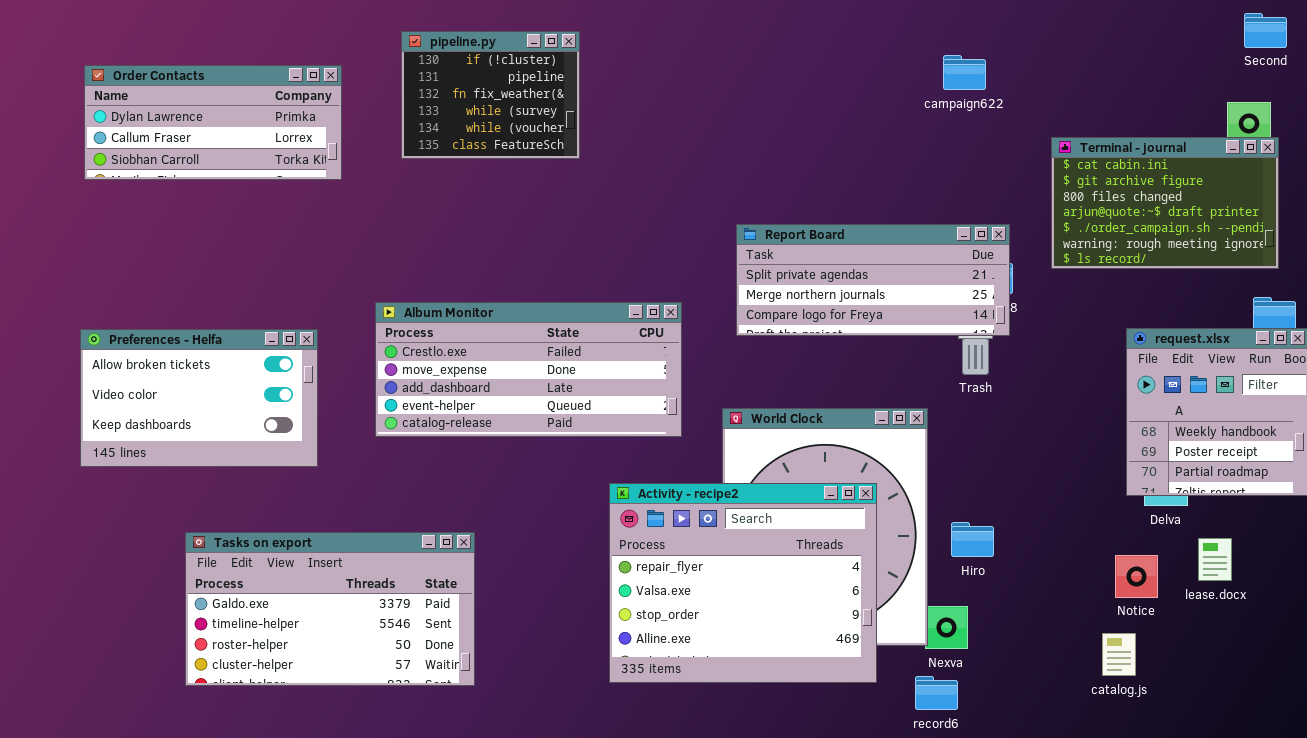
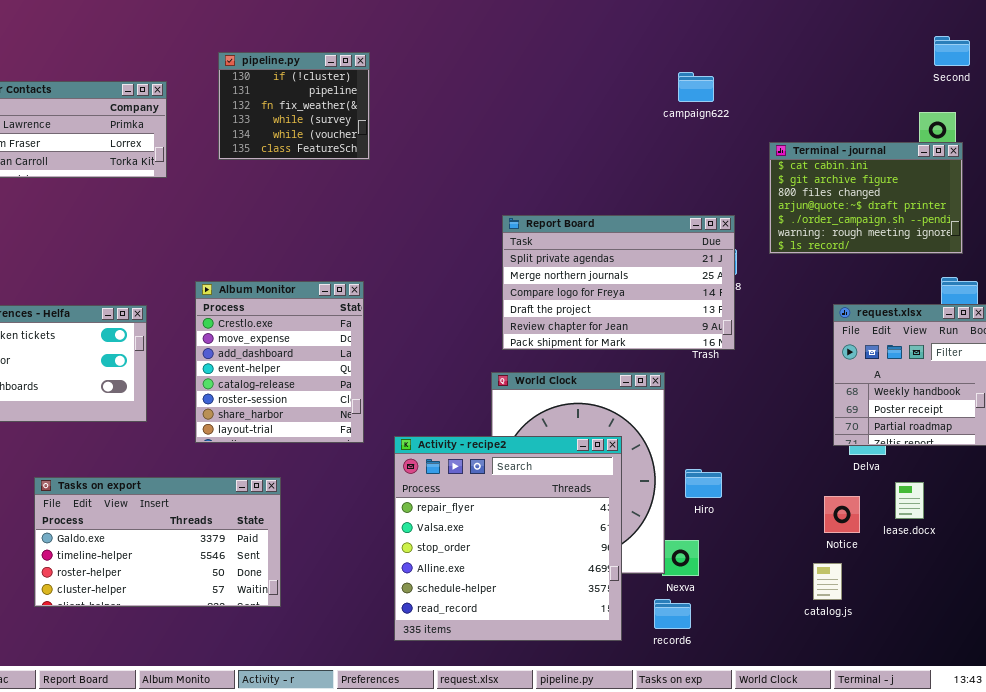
Report Board: [736,224,1010,336] -> [502,215,735,350], resized
Album Monitor: [375,302,682,437] -> [195,281,364,443], resized
Activity - recipe2: [609,483,877,683] -> [394,436,622,641], resized

